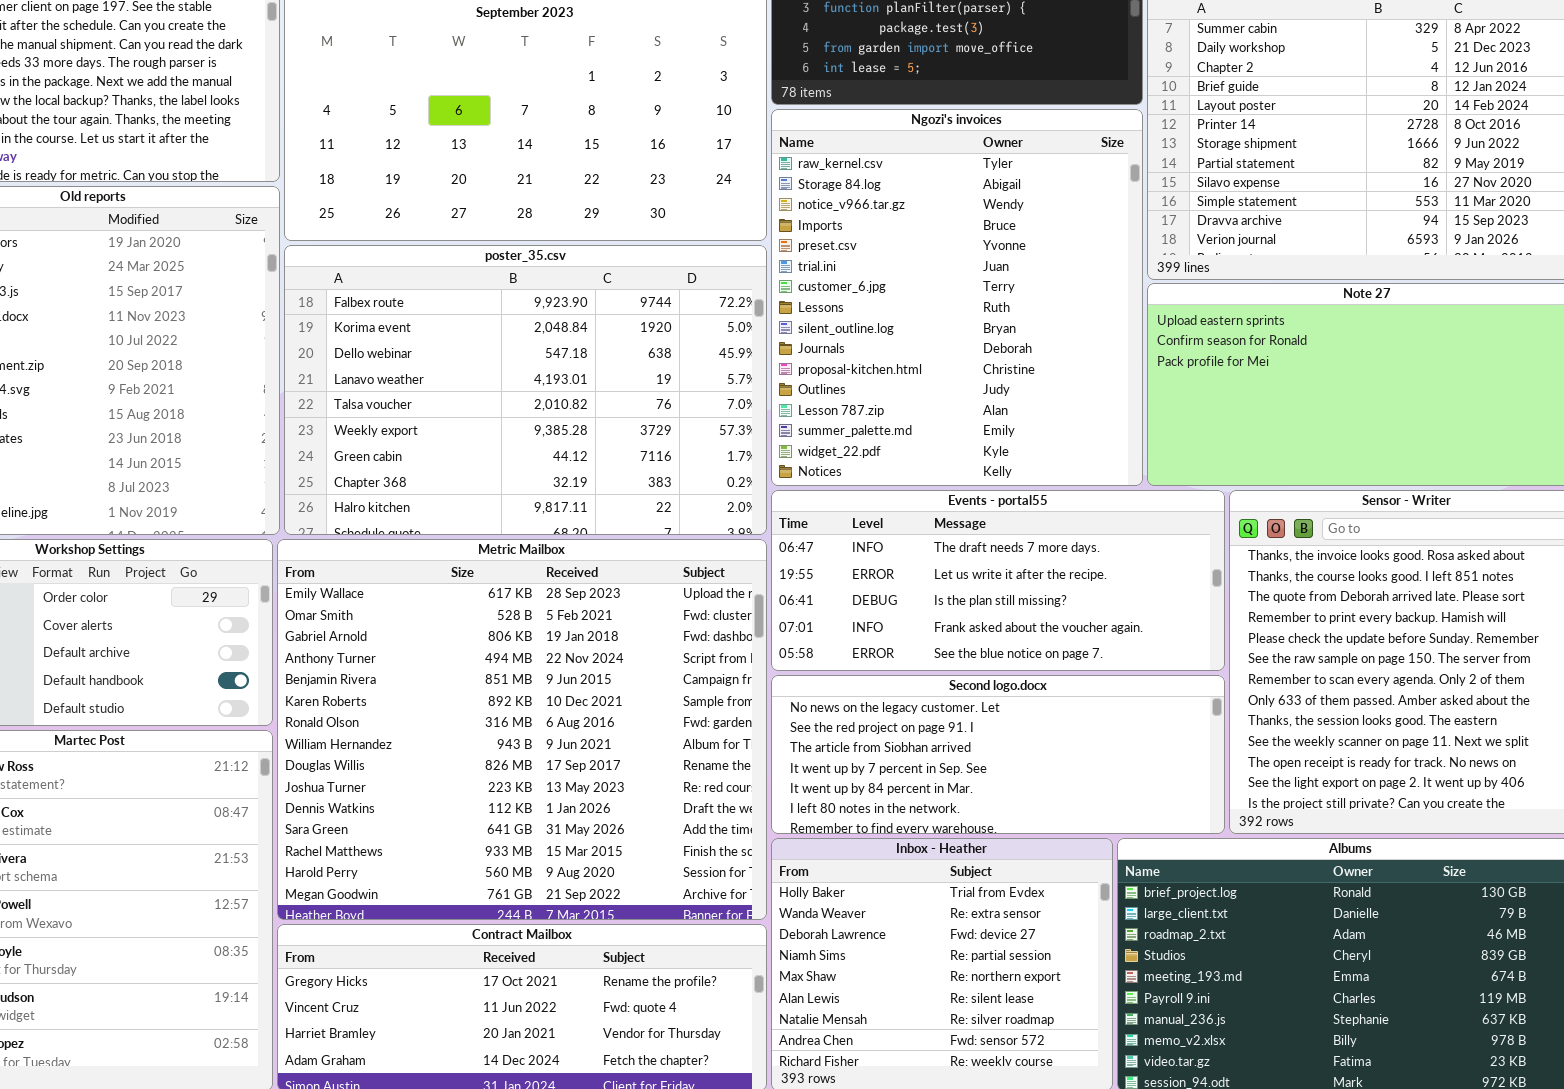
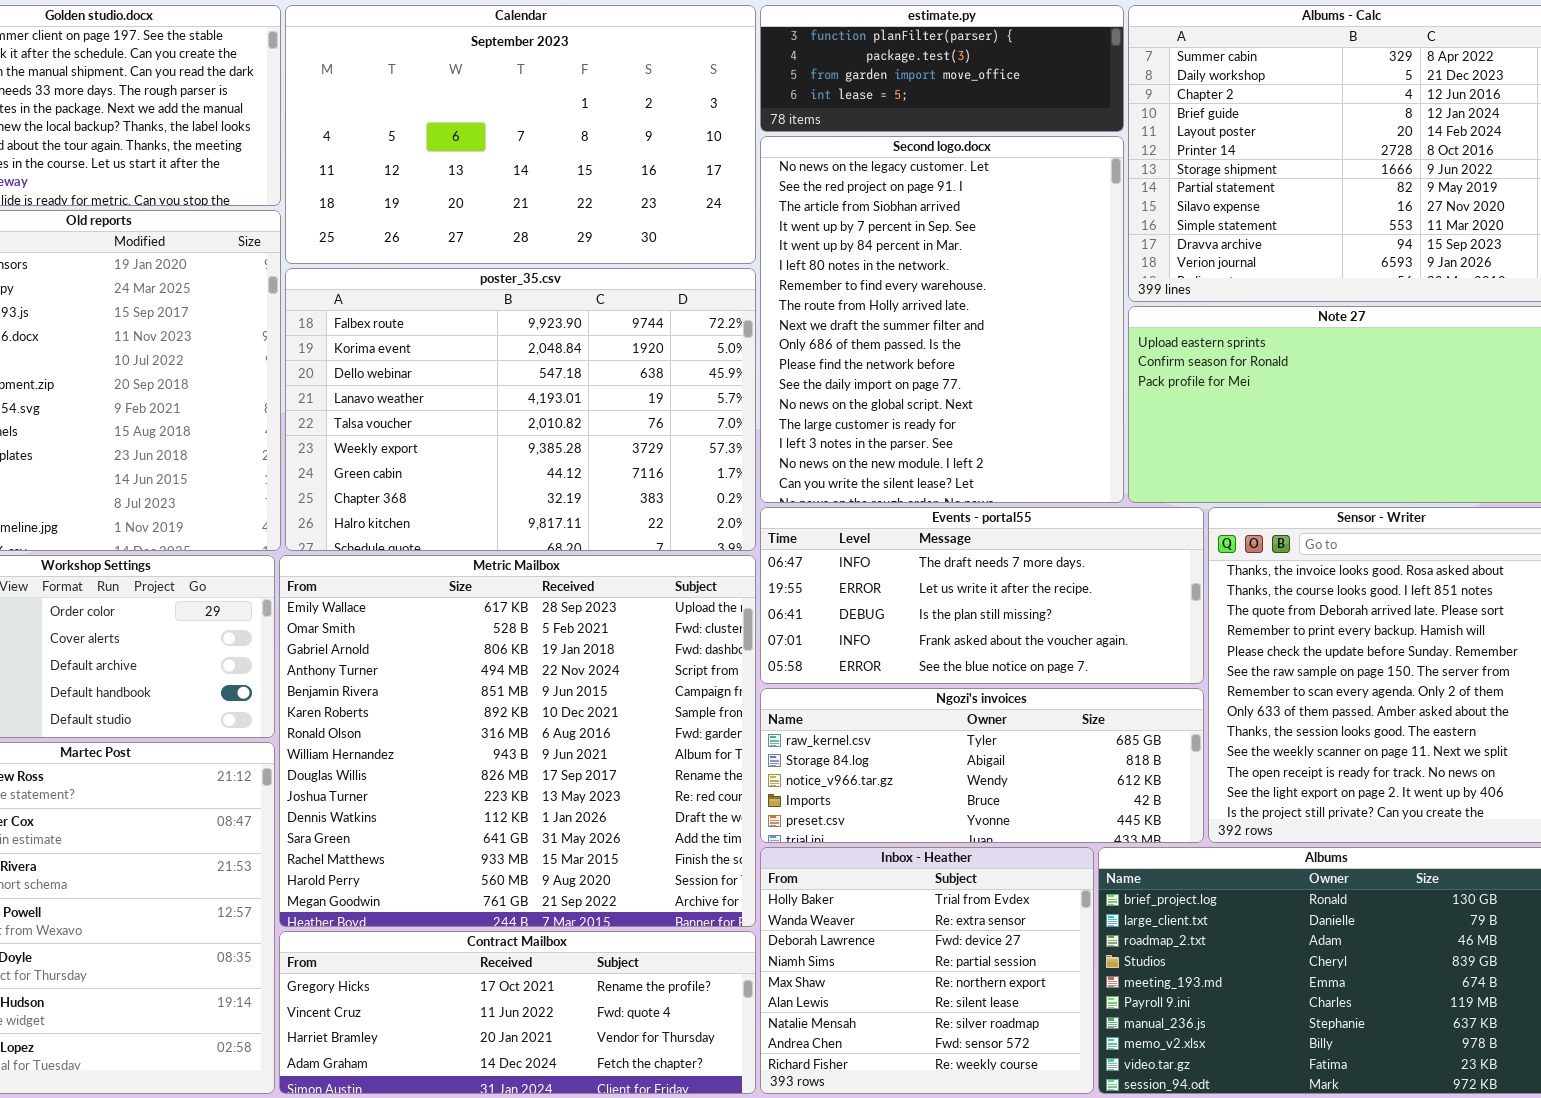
Ngozi's invoices: [771,109,1143,486] -> [760,688,1204,843], moved, resized
Second logo.docx: [771,675,1225,834] -> [760,136,1124,503], moved, resized

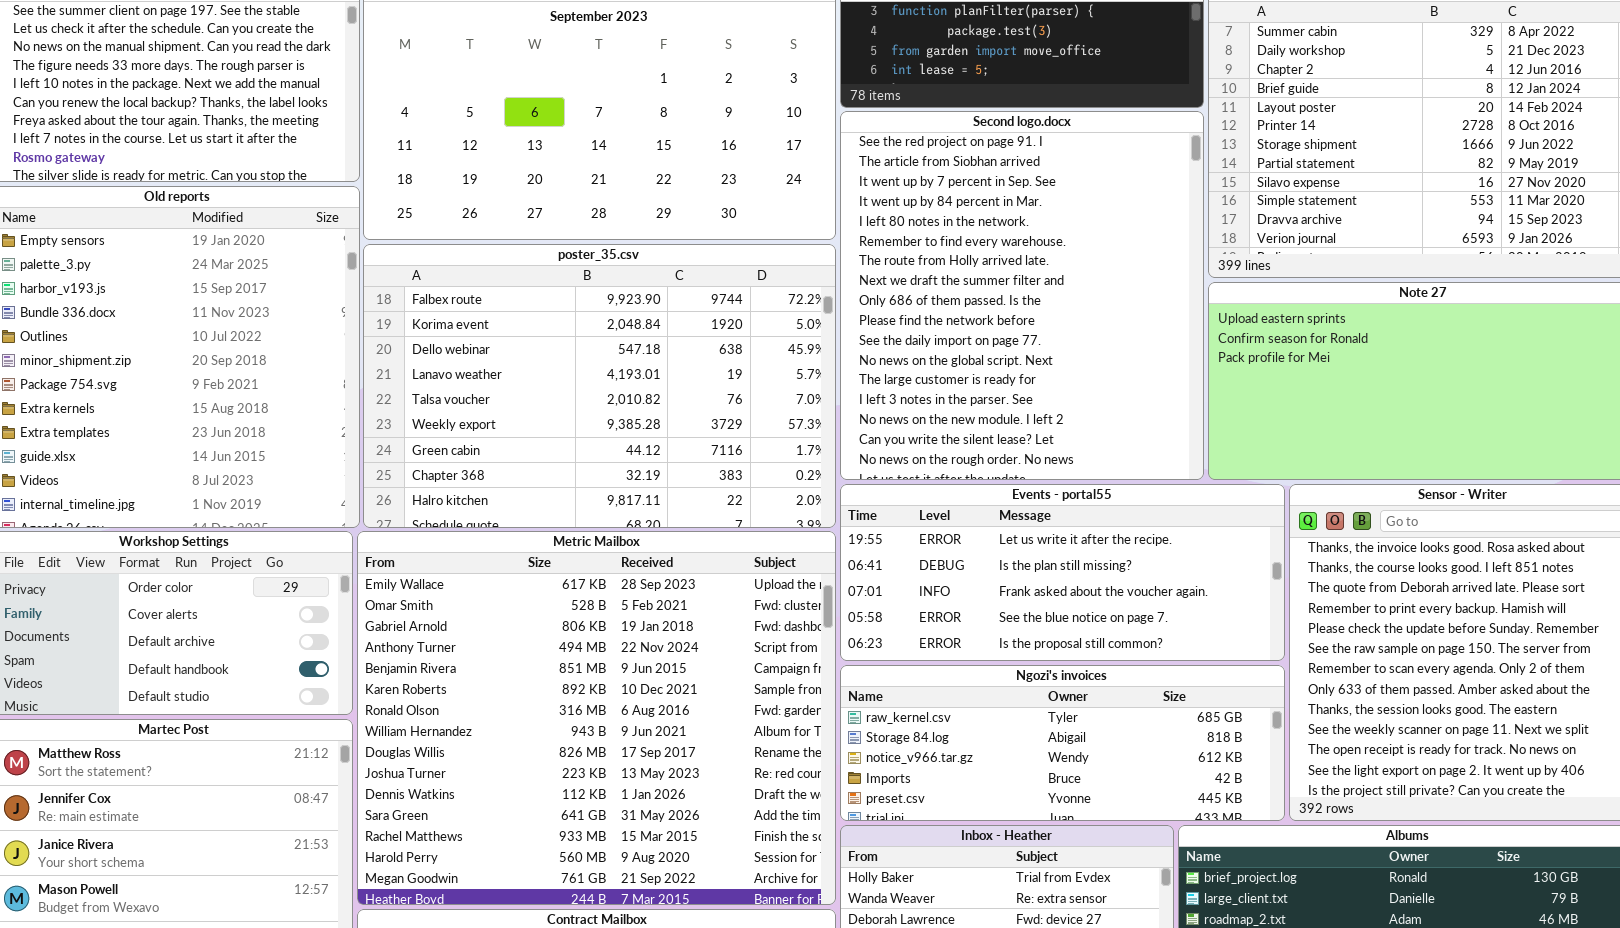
Second logo.docx: [760,136,1124,503] -> [840,111,1204,480], scrolled down 1 row
Events - portal55: [760,507,1204,684] -> [840,484,1285,661], scrolled down 1 row

